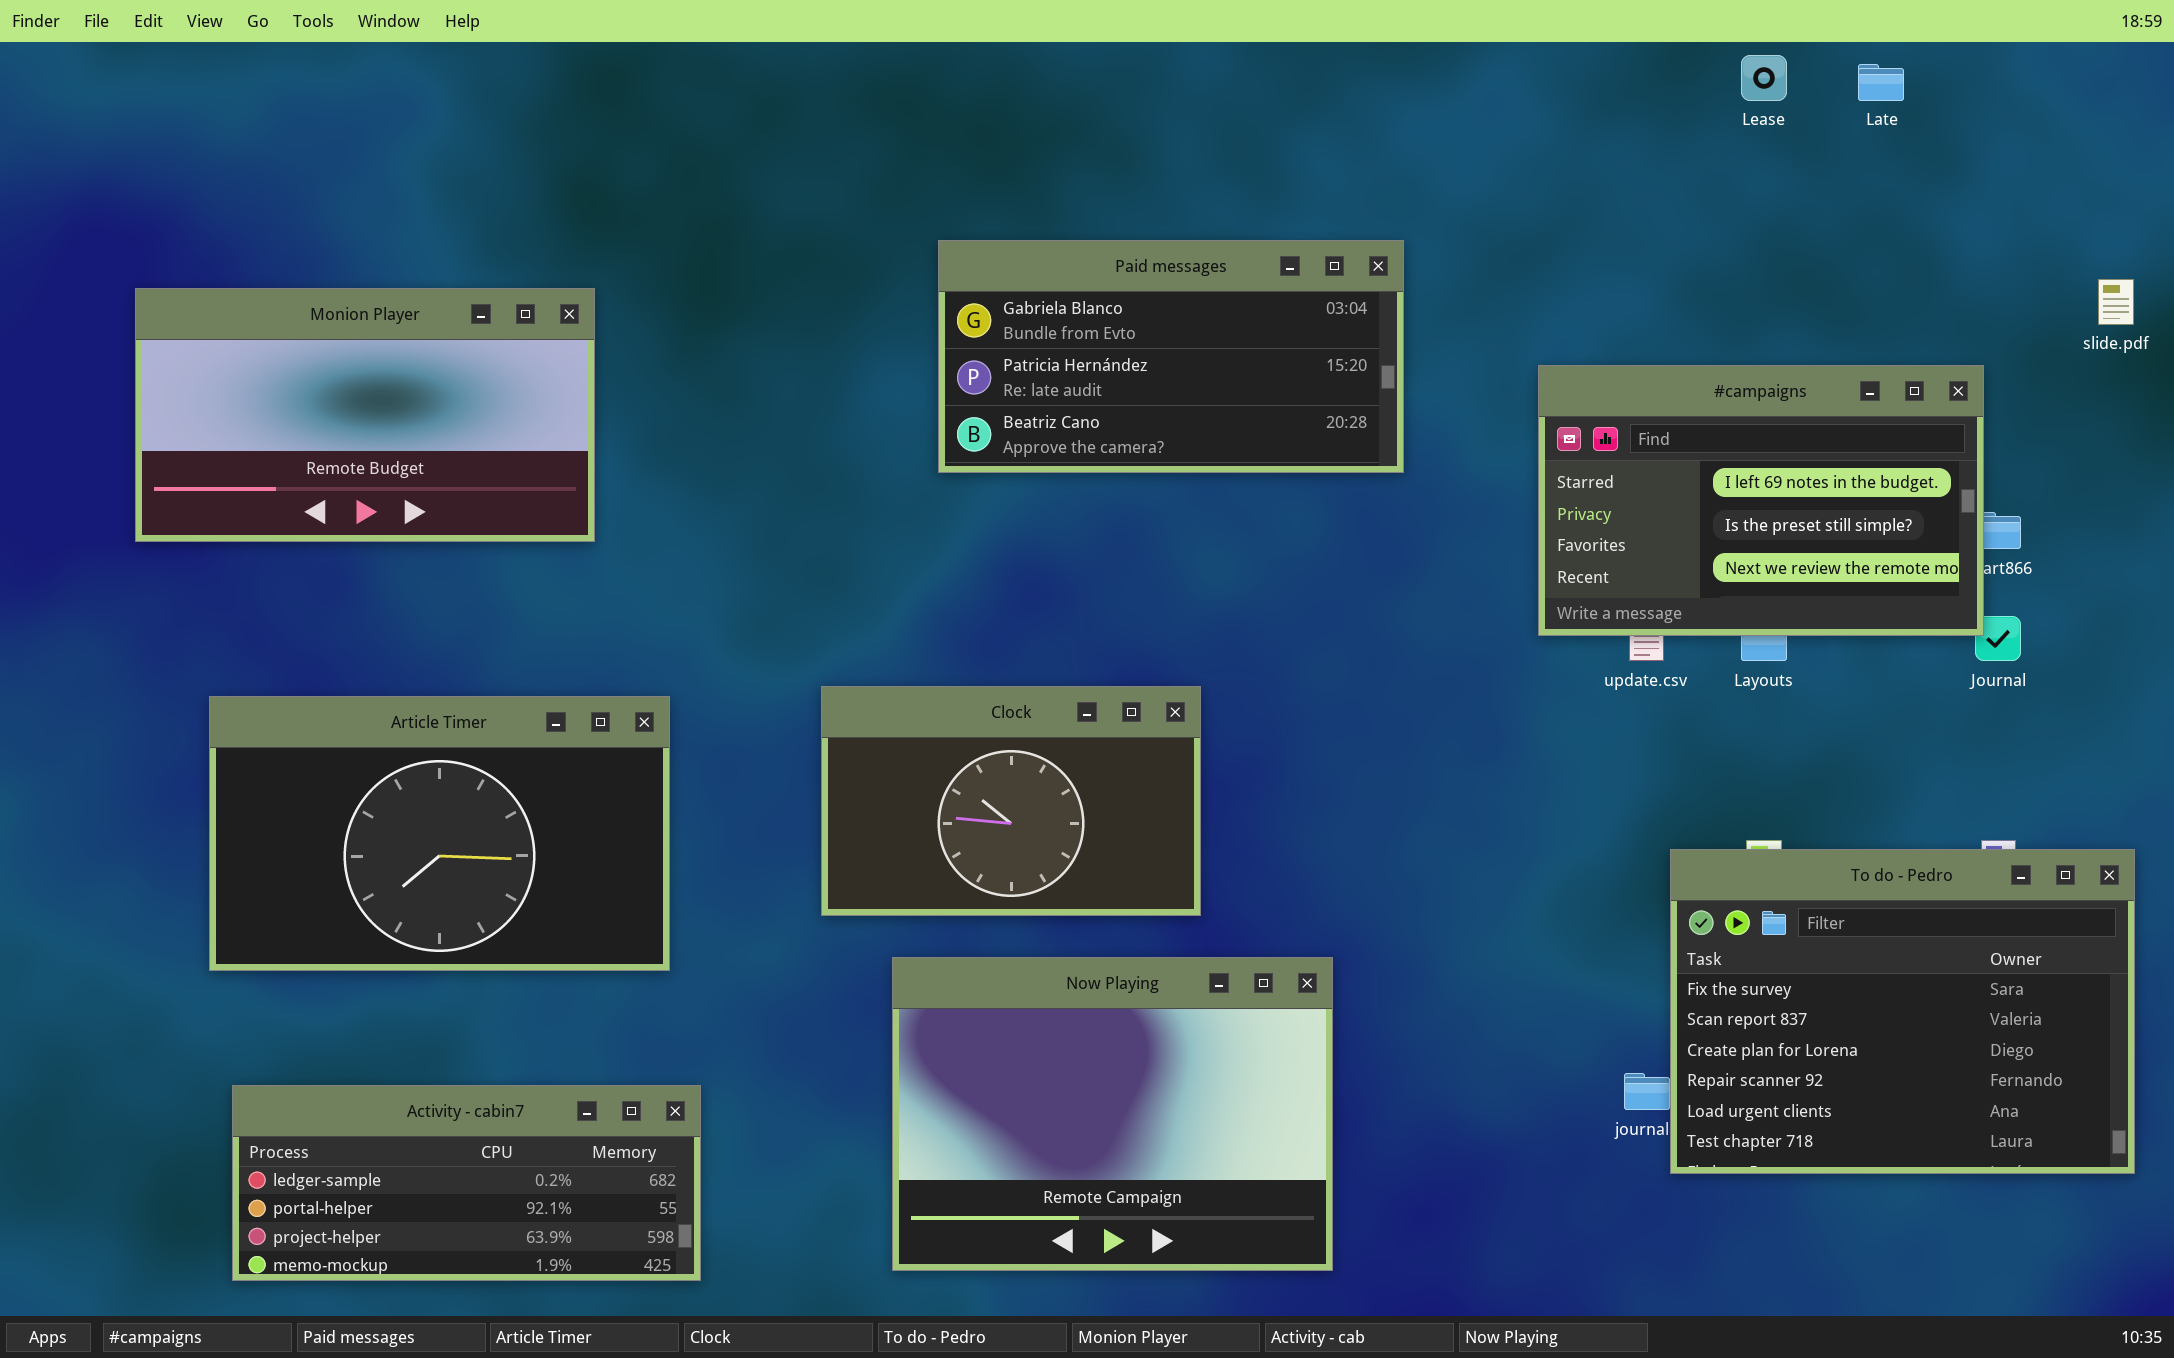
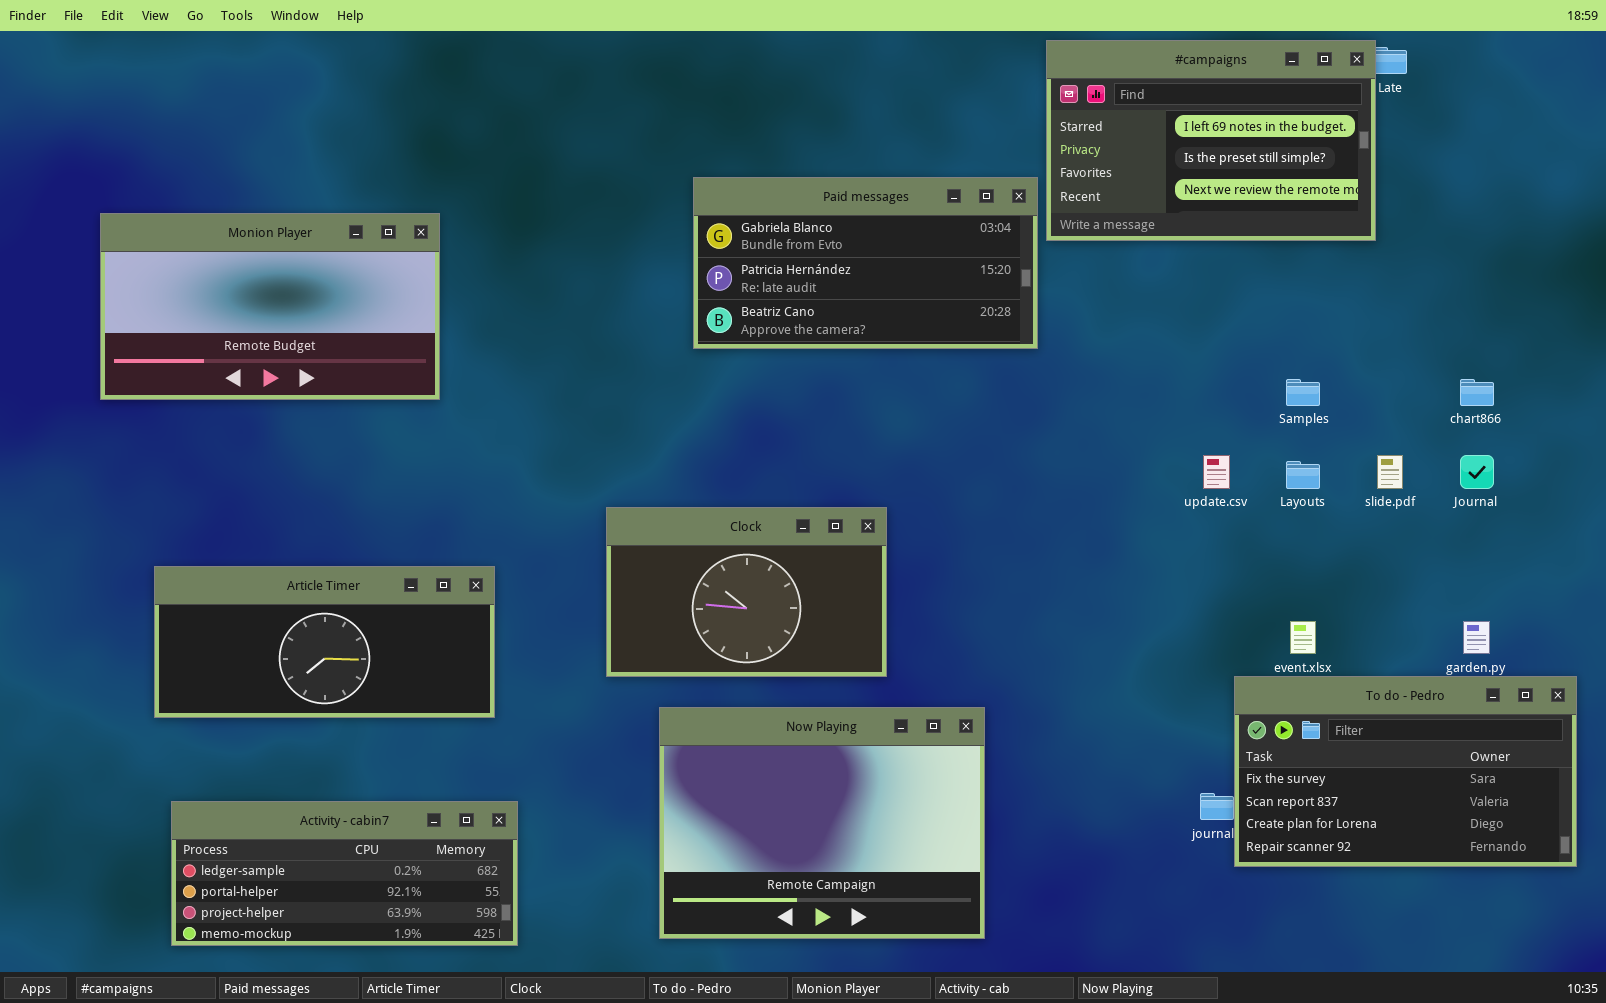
slide.pdf: [2098,279,2134,325] -> [1377,455,1403,489], moved
#campaigns: [1538,365,1984,636] -> [1046,40,1376,241], moved
Article Timer: [209,696,670,971] -> [154,566,495,718], resized
To do - Pedro: [1670,849,2135,1174] -> [1234,676,1577,867], resized

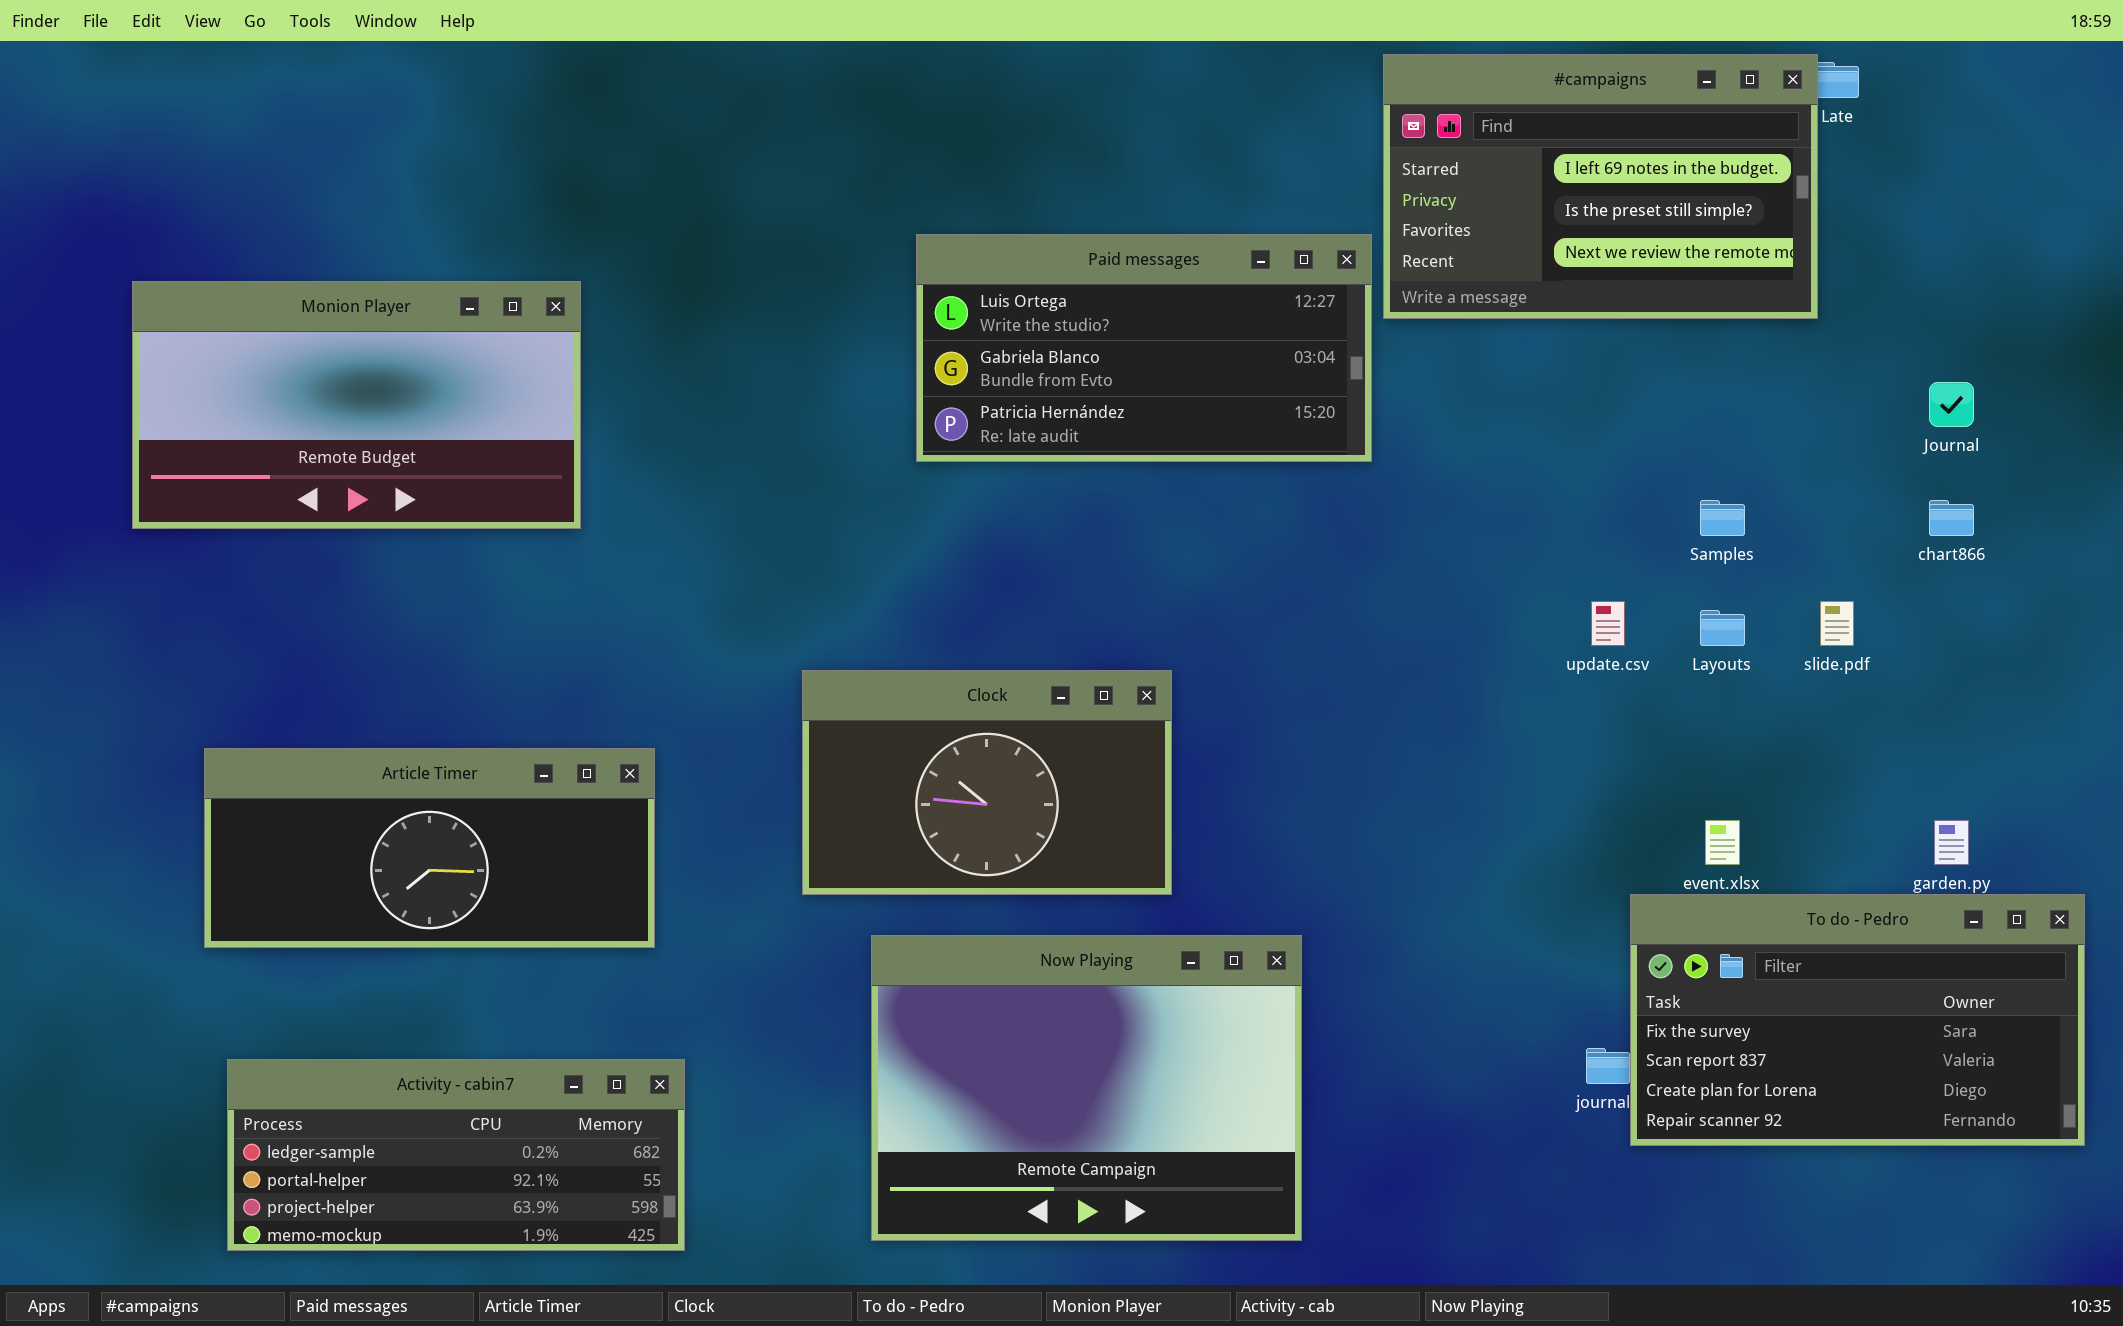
Paid messages: [693,177,1038,349] -> [916,234,1372,462], scrolled up 1 row
Journal: [1460,455,1494,489] -> [1929,382,1974,427], moved

